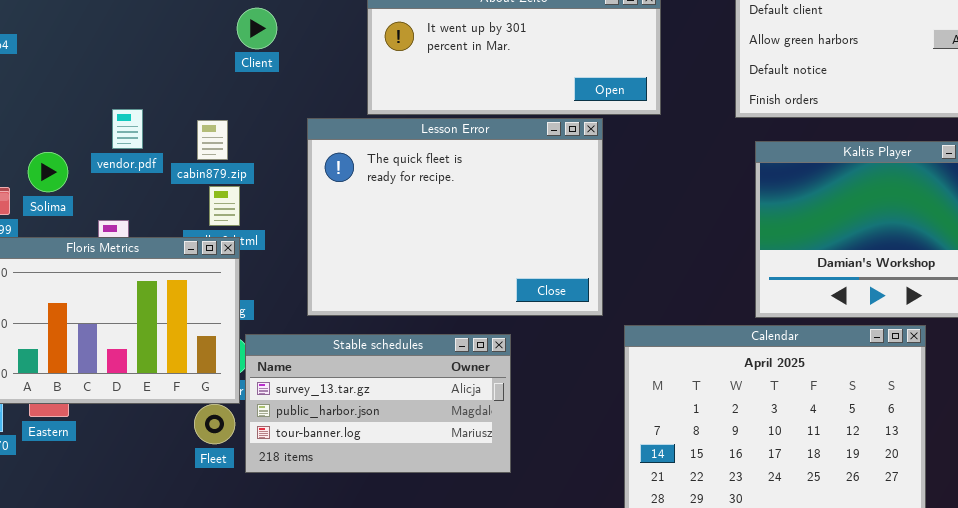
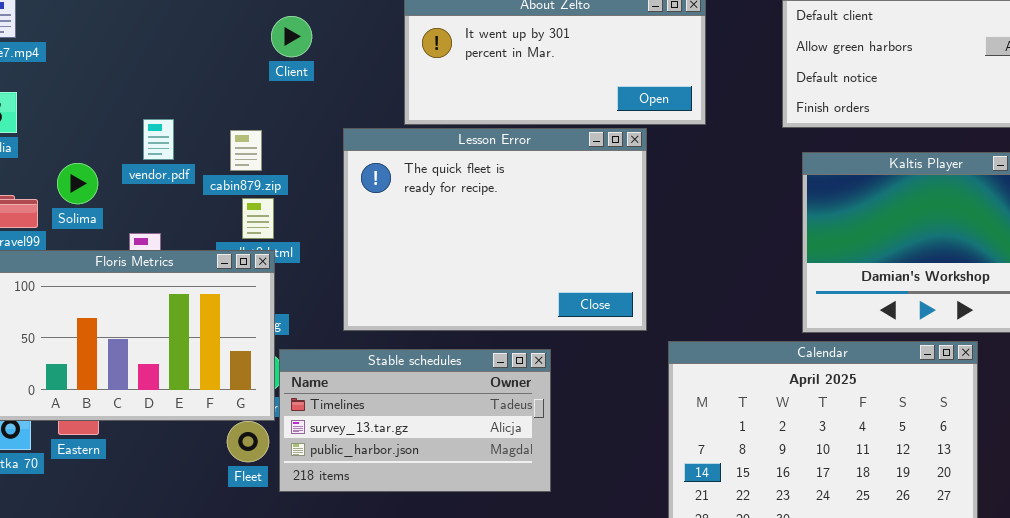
Stable schedules: [245,334,511,473] -> [279,349,551,492], scrolled up 1 row

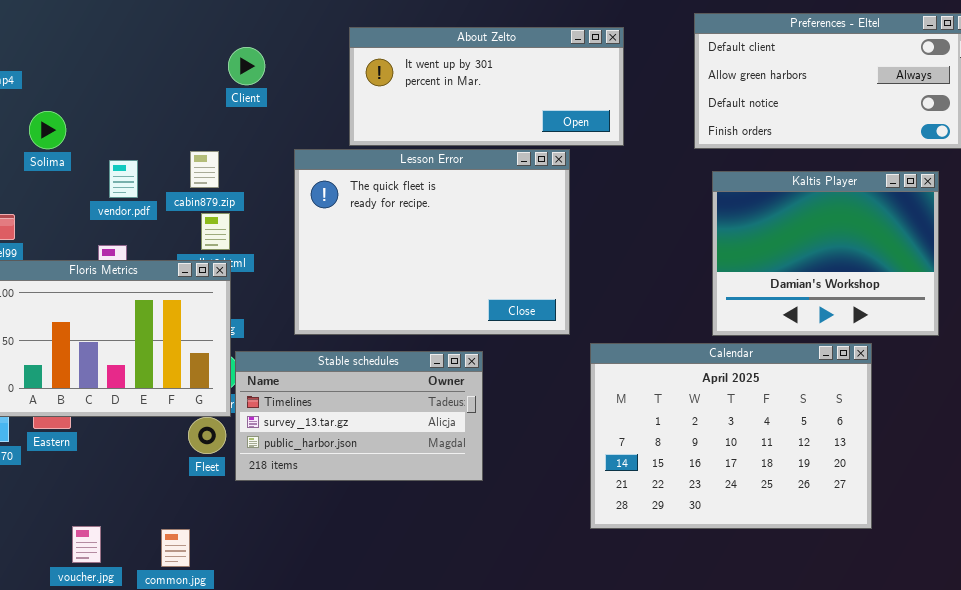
vendor.pdf: [143,119,174,160] -> [109,160,138,198], moved
Solima: [57,163,98,204] -> [29,111,66,149], moved

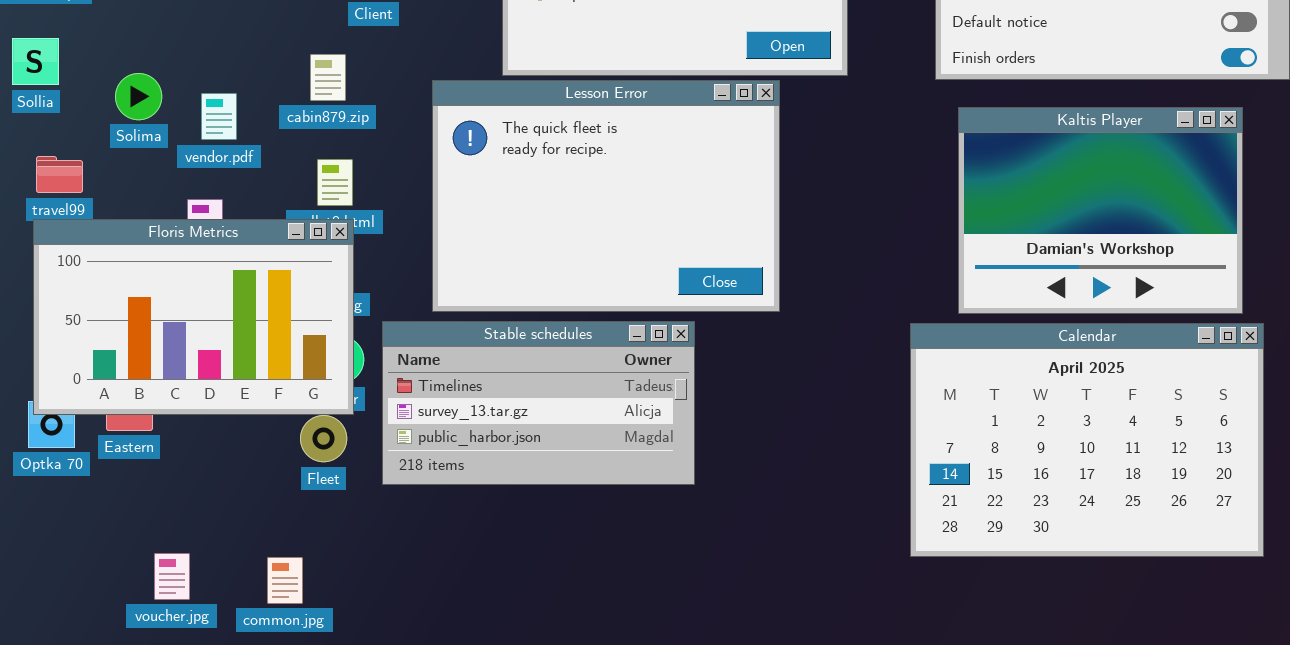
Solima: [29,111,66,149] -> [115,73,162,120], moved
cabin879.zip: [190,151,219,188] -> [310,54,346,101], moved
Calendar: [590,343,872,529] -> [910,323,1264,557], moved
Stable schedules: [235,351,483,481] -> [382,321,695,485], moved

